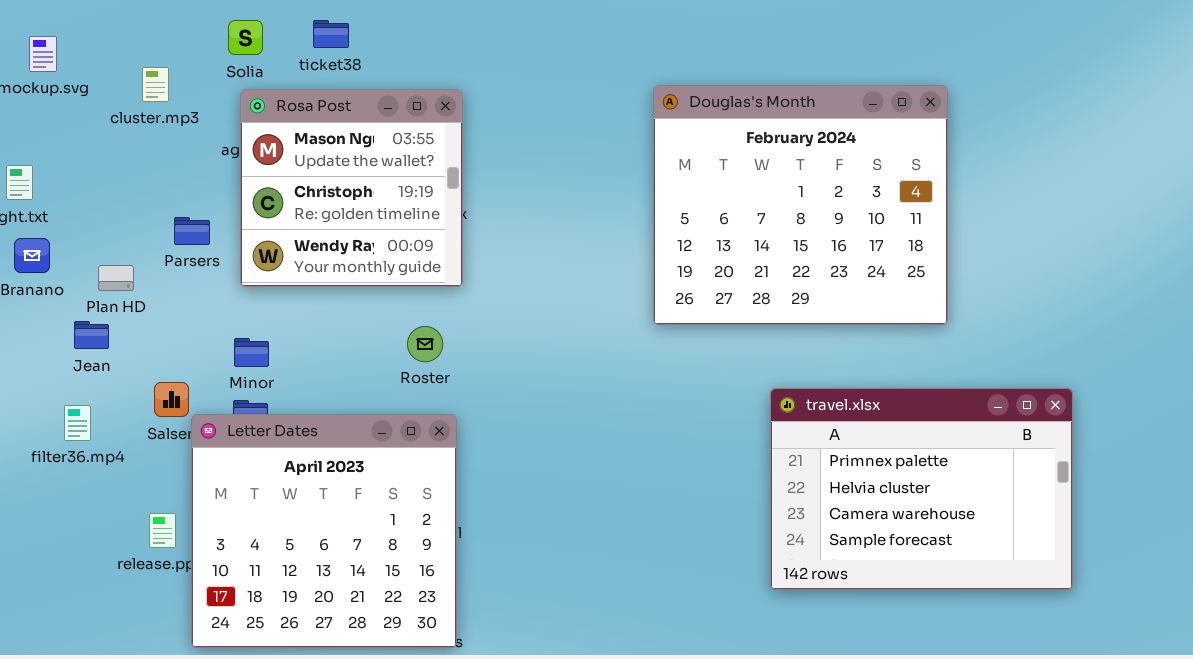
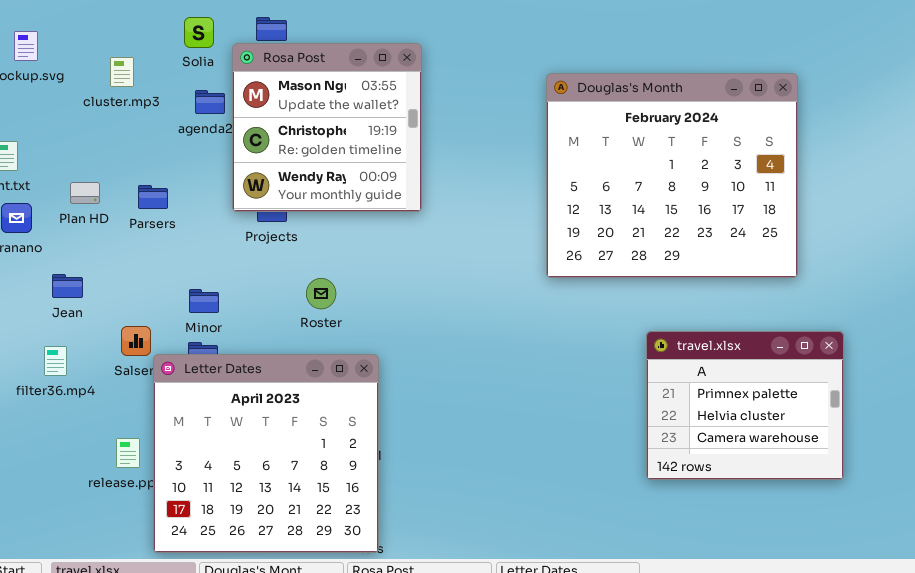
Rosa Post: [240,89,463,287] -> [232,43,422,212], moved
Plan HD: [98,265,134,291] -> [70,182,100,204], moved
Roster: [407,326,443,362] -> [306,278,336,309], moved
travel.xlsx: [770,388,1073,590] -> [646,331,844,480], resized

